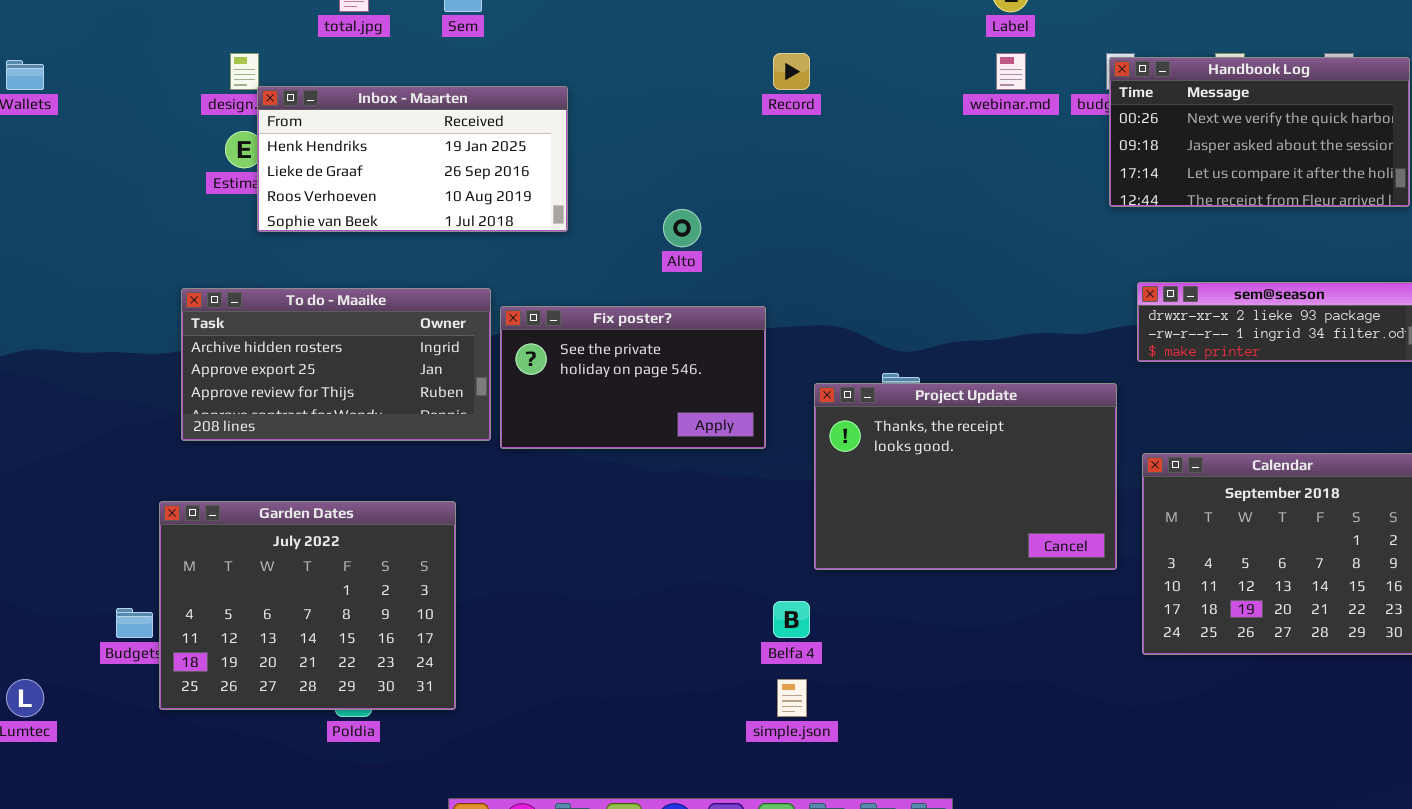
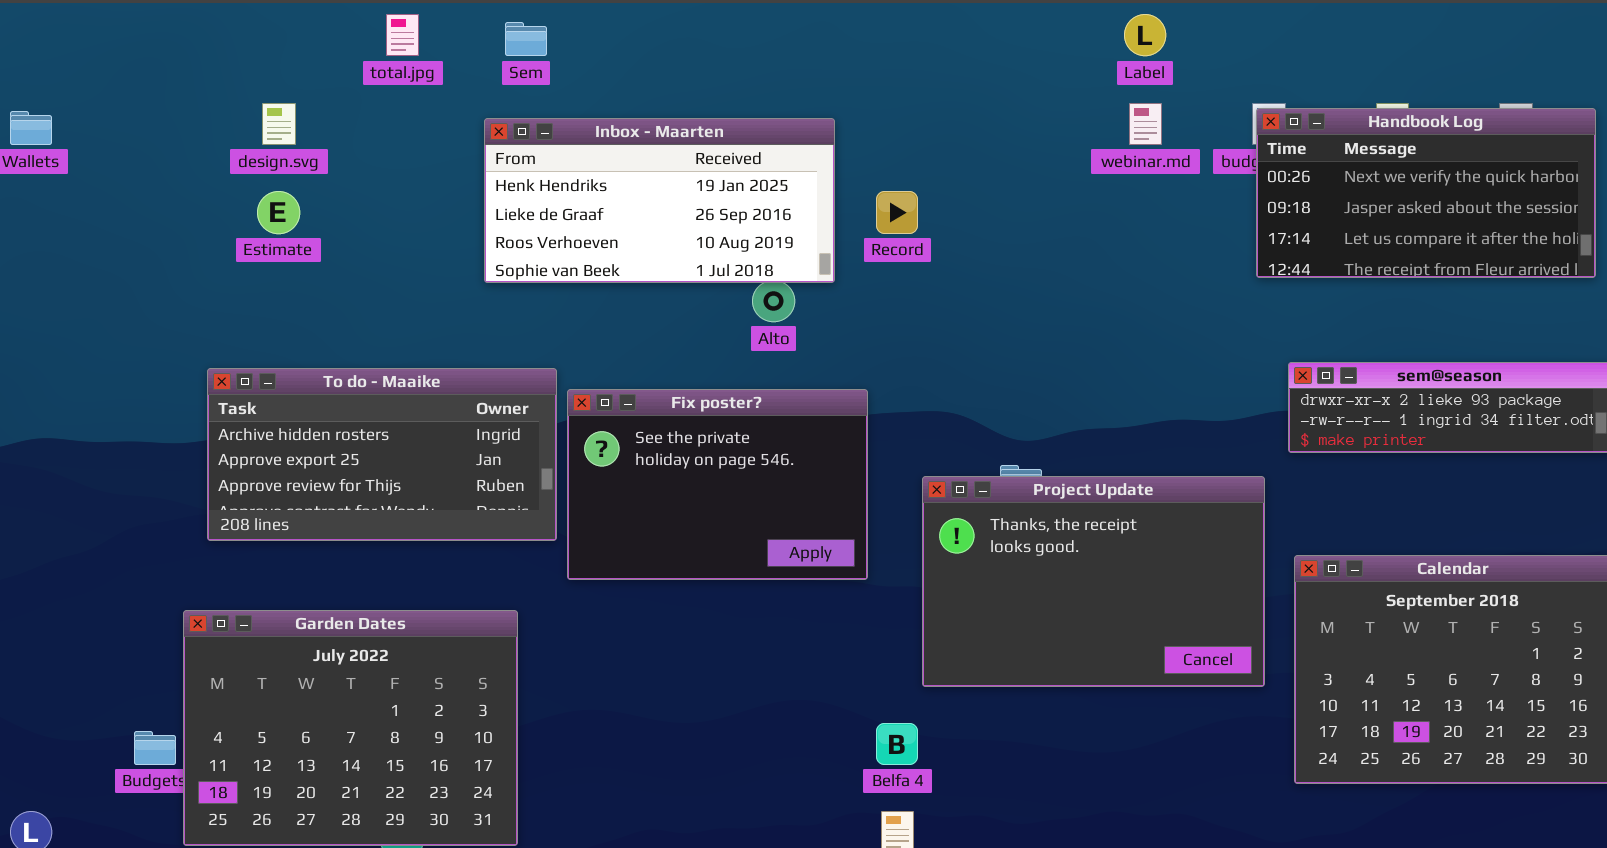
Record: [773,53,810,90] -> [876,191,918,234], moved
Inbox - Maarten: [257,86,568,232] -> [484,118,835,283], moved
Fix poster?: [500,306,766,449] -> [567,389,868,580], resized

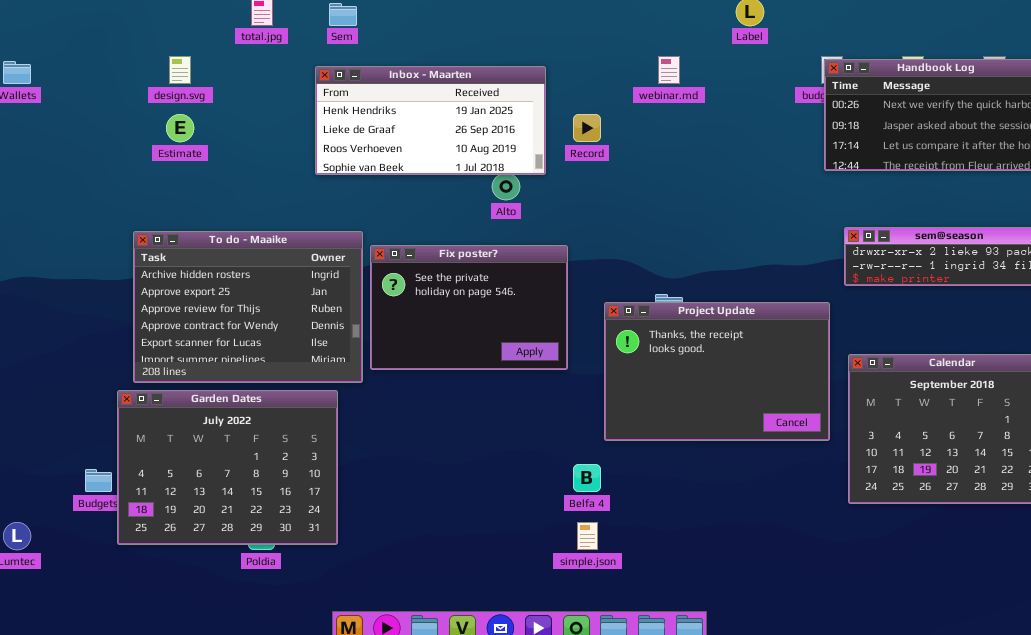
webinar.md: [1129,103,1162,145] -> [658,56,680,84], moved
To do - Maaike: [207,368,557,541] -> [133,231,363,383], resized

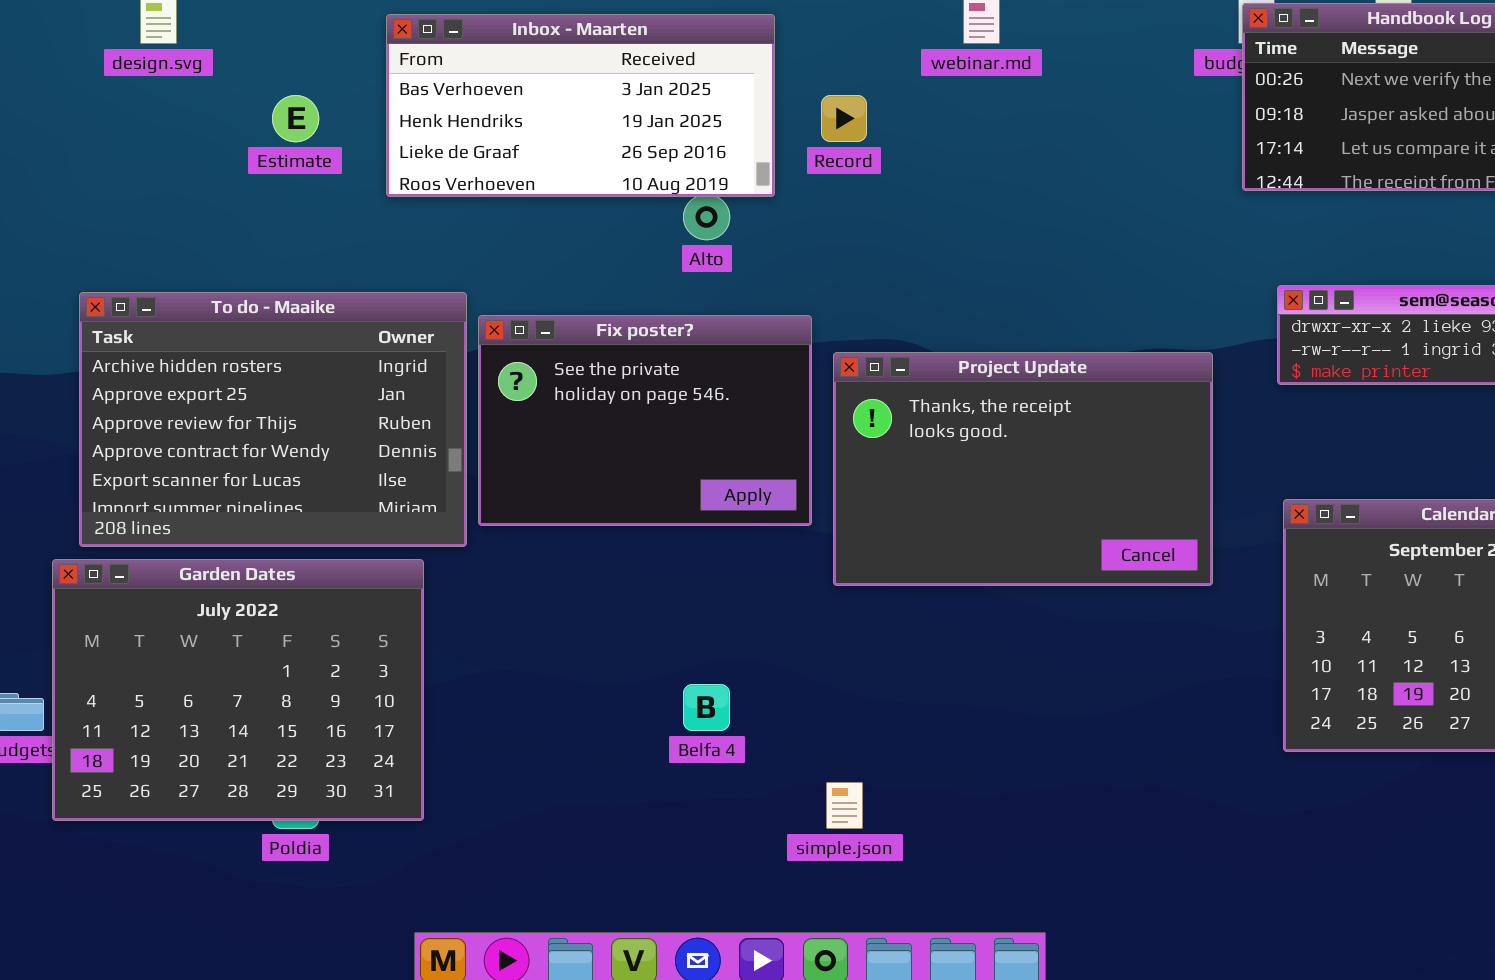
Inbox - Maarten: [315,66,546,175] -> [386,14,775,197], scrolled up 1 row
Estimate: [166,114,194,142] -> [272,95,319,142], moved
Project Update: [604,302,830,441] -> [833,352,1213,586], moved
Belfa 4: [573,464,601,492] -> [683,684,730,731], moved

